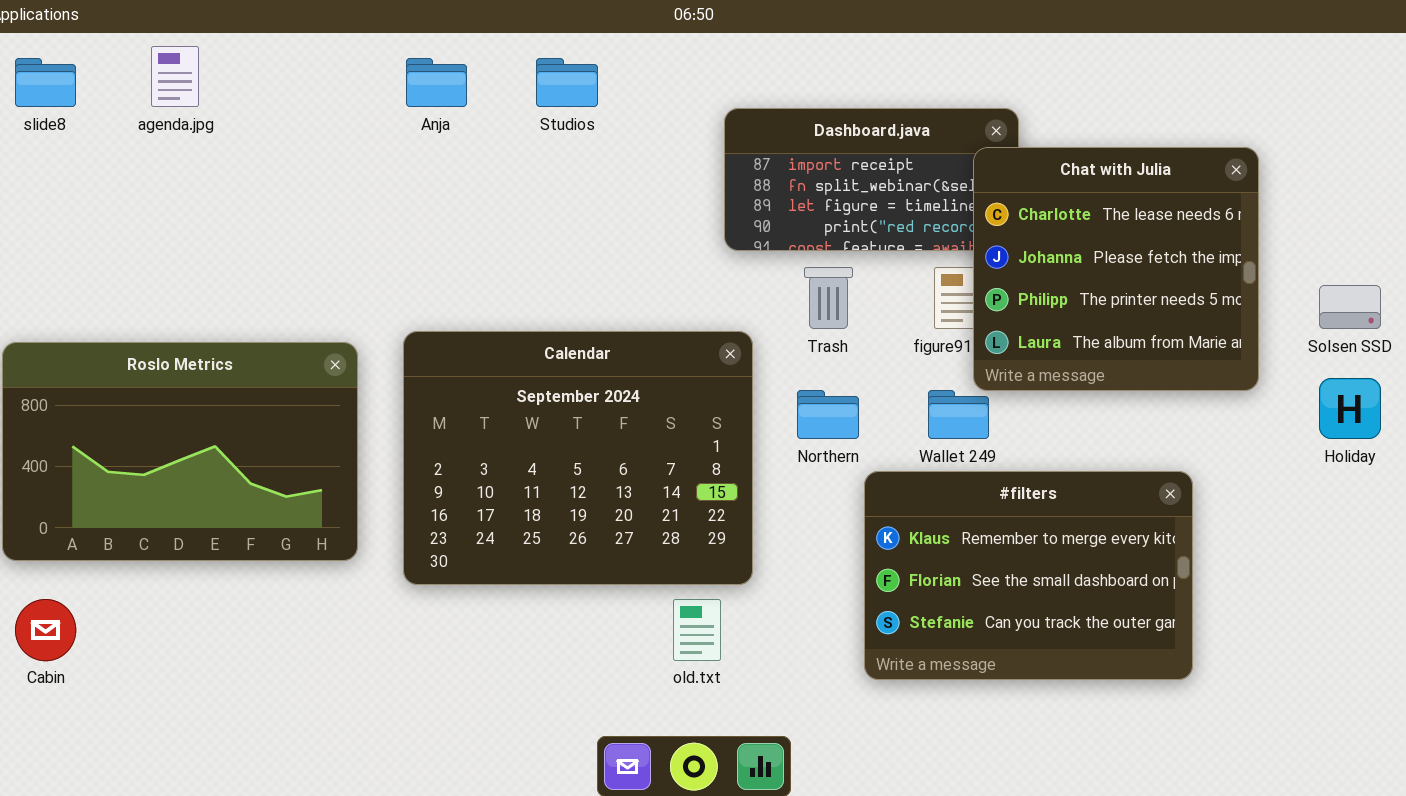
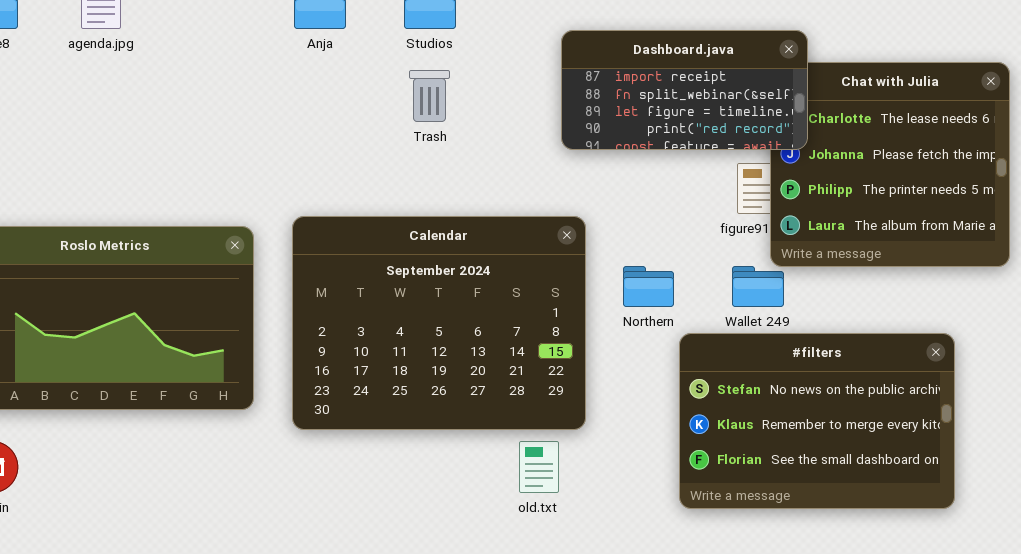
Dashboard.java: [724,108,1019,251] -> [561,30,808,150], raised
Trash: [804,267,853,329] -> [409,70,450,122], moved
#filters: [864,471,1193,680] -> [679,333,955,509], scrolled up 1 row

